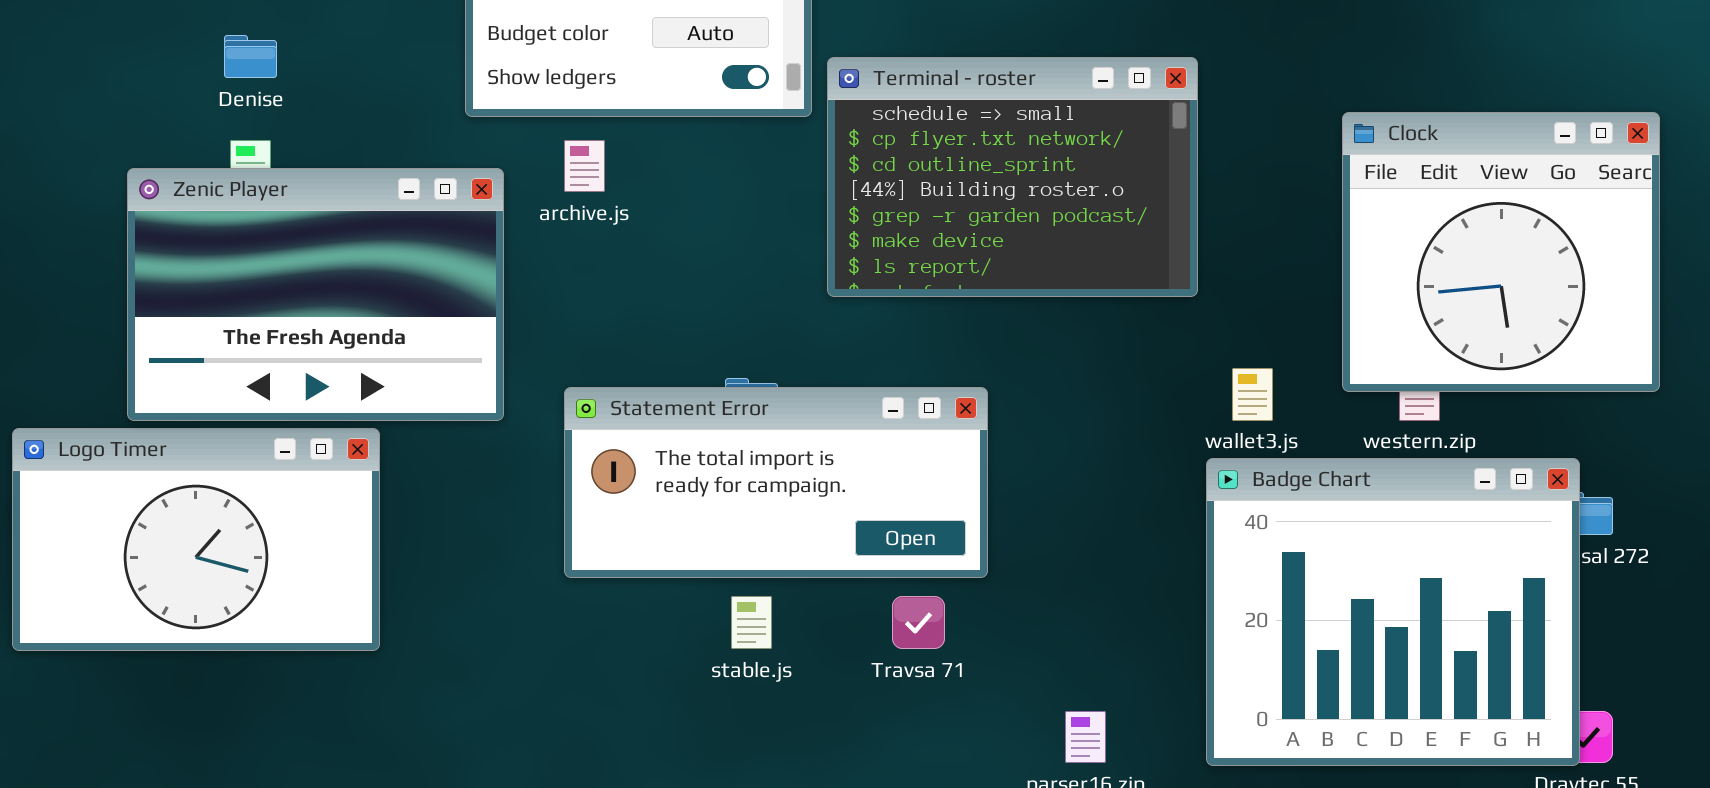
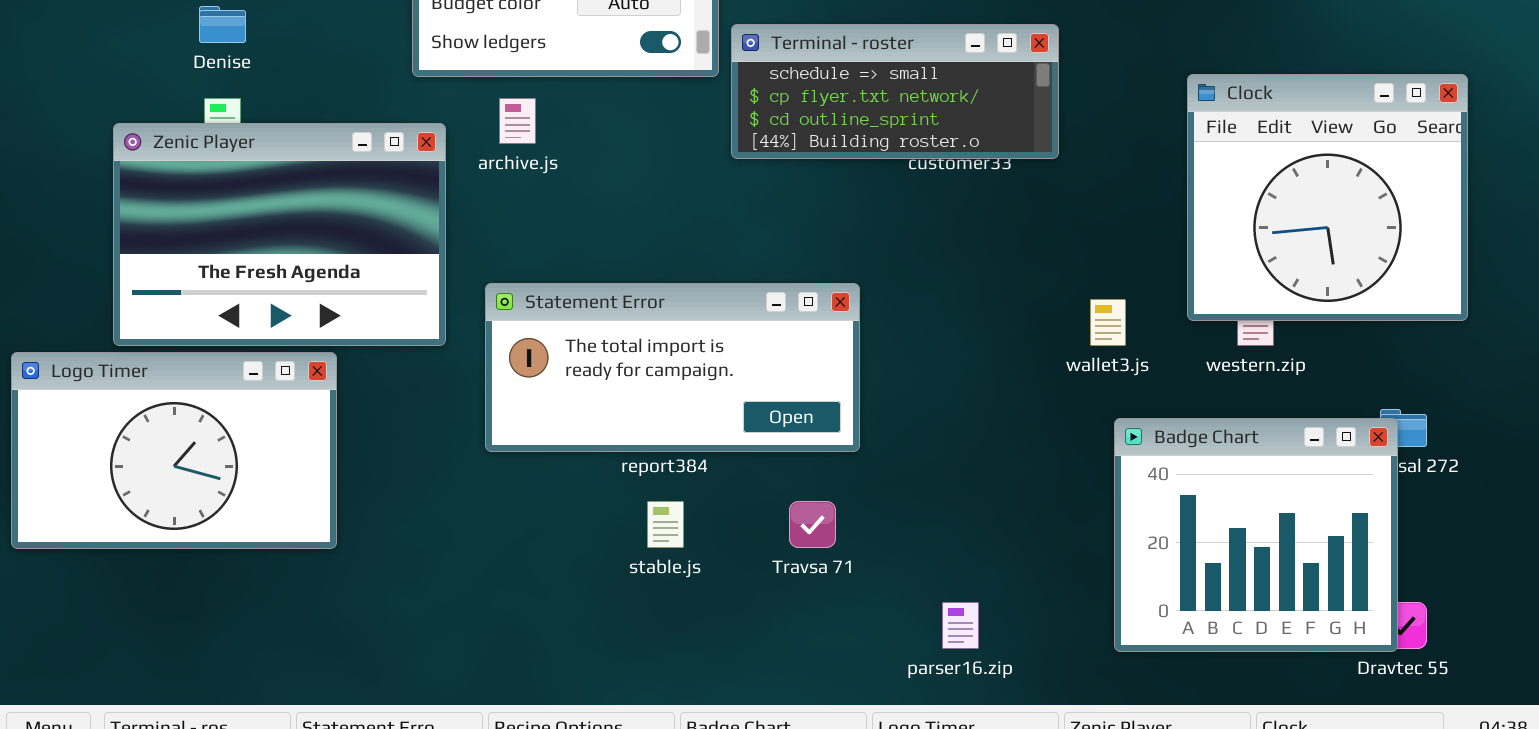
Terminal - roster: [827,57,1198,297] -> [731,24,1059,159], resized
Statement Error: [564,387,988,578] -> [485,283,860,452], moved
Badge Chart: [1206,458,1580,766] -> [1114,418,1398,652], resized

